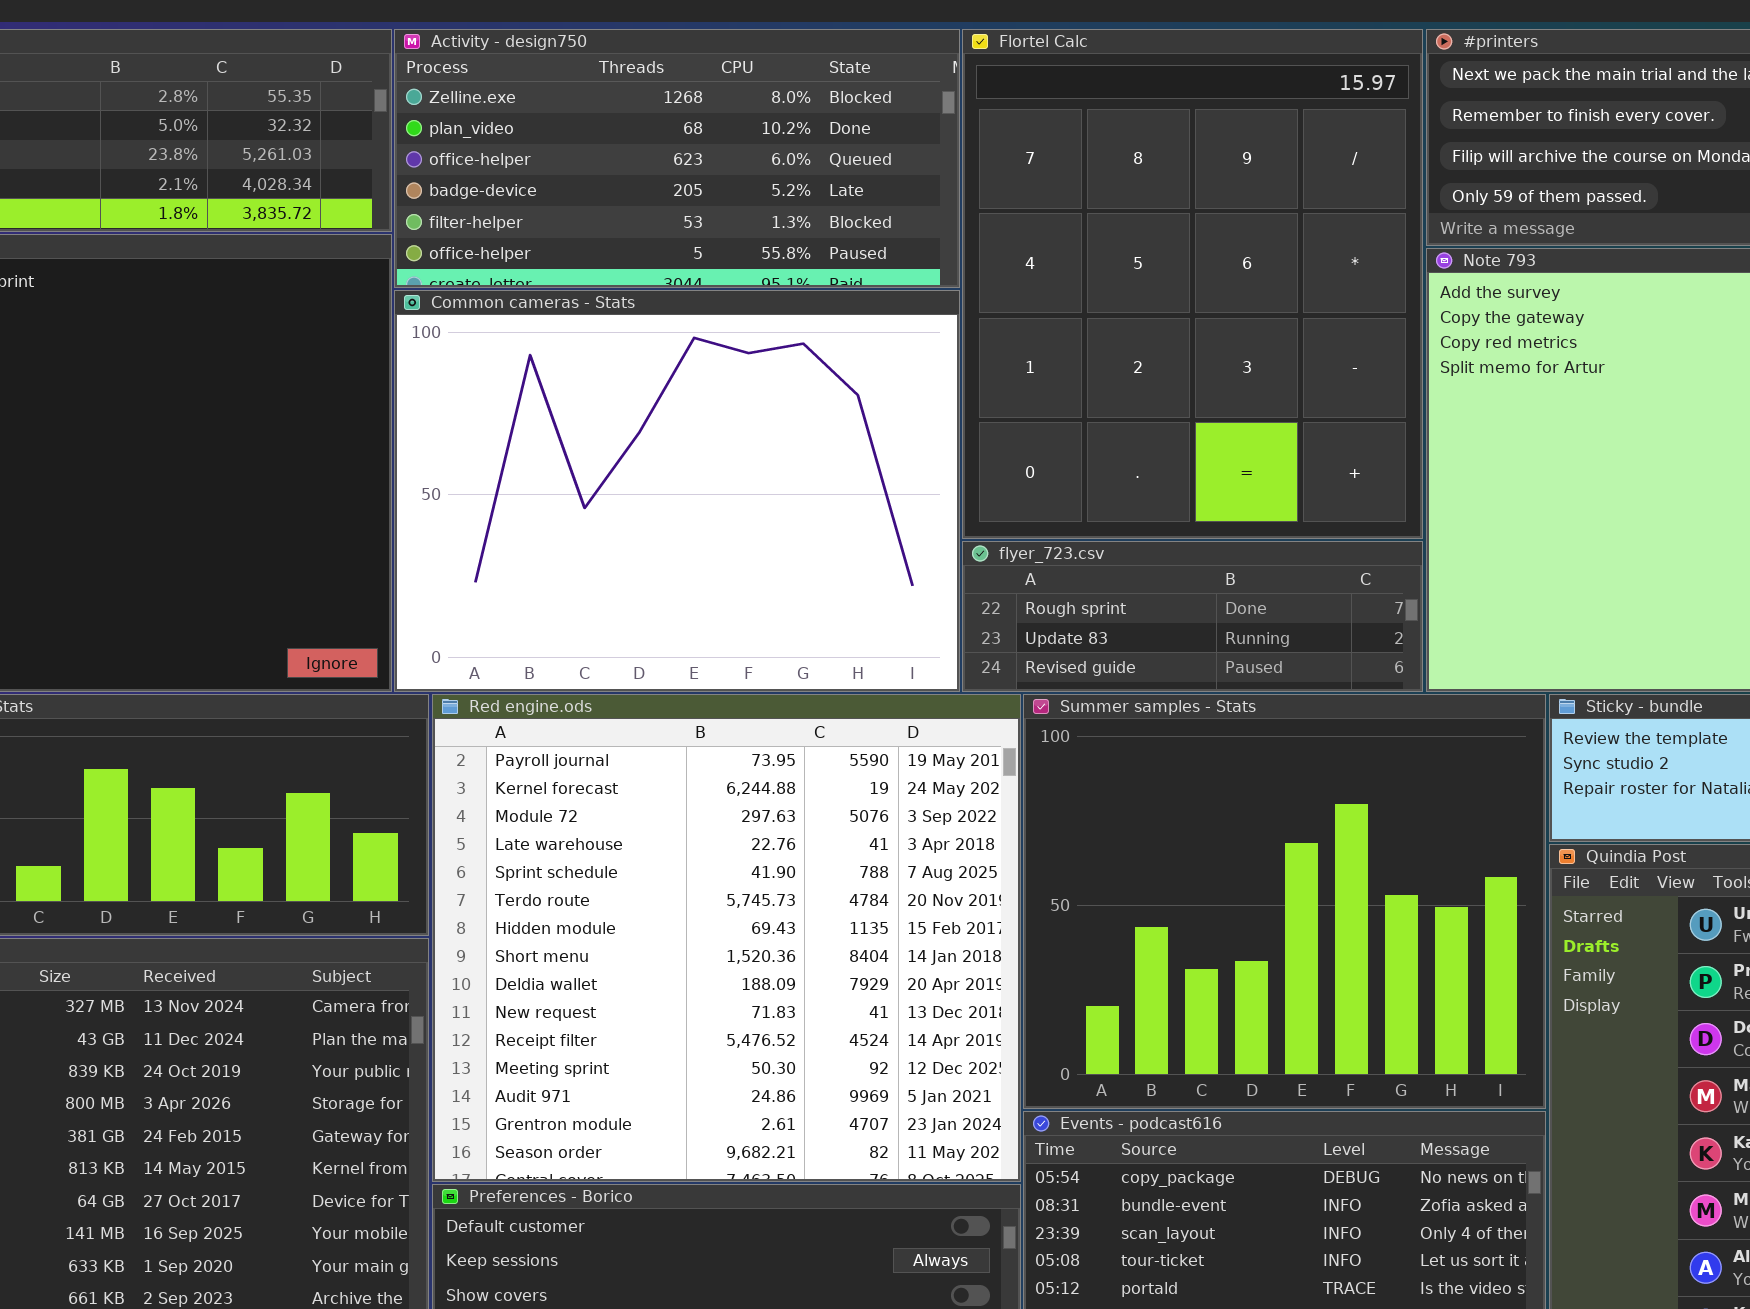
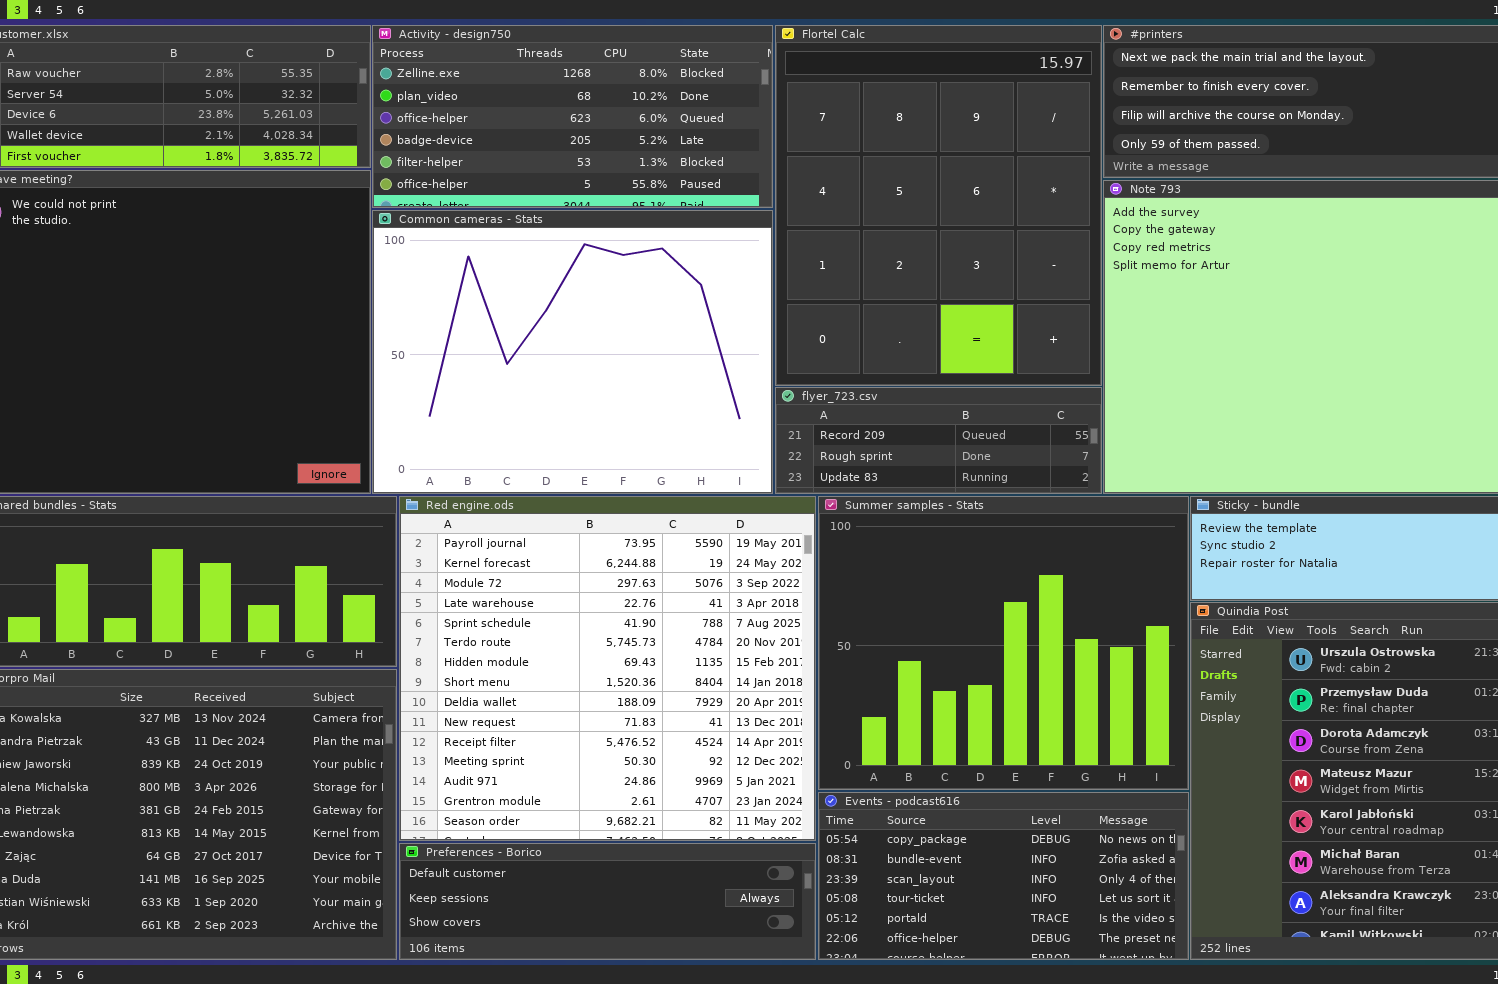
flyer_723.csv: [962,541,1423,692] -> [775,387,1102,494], scrolled up 1 row

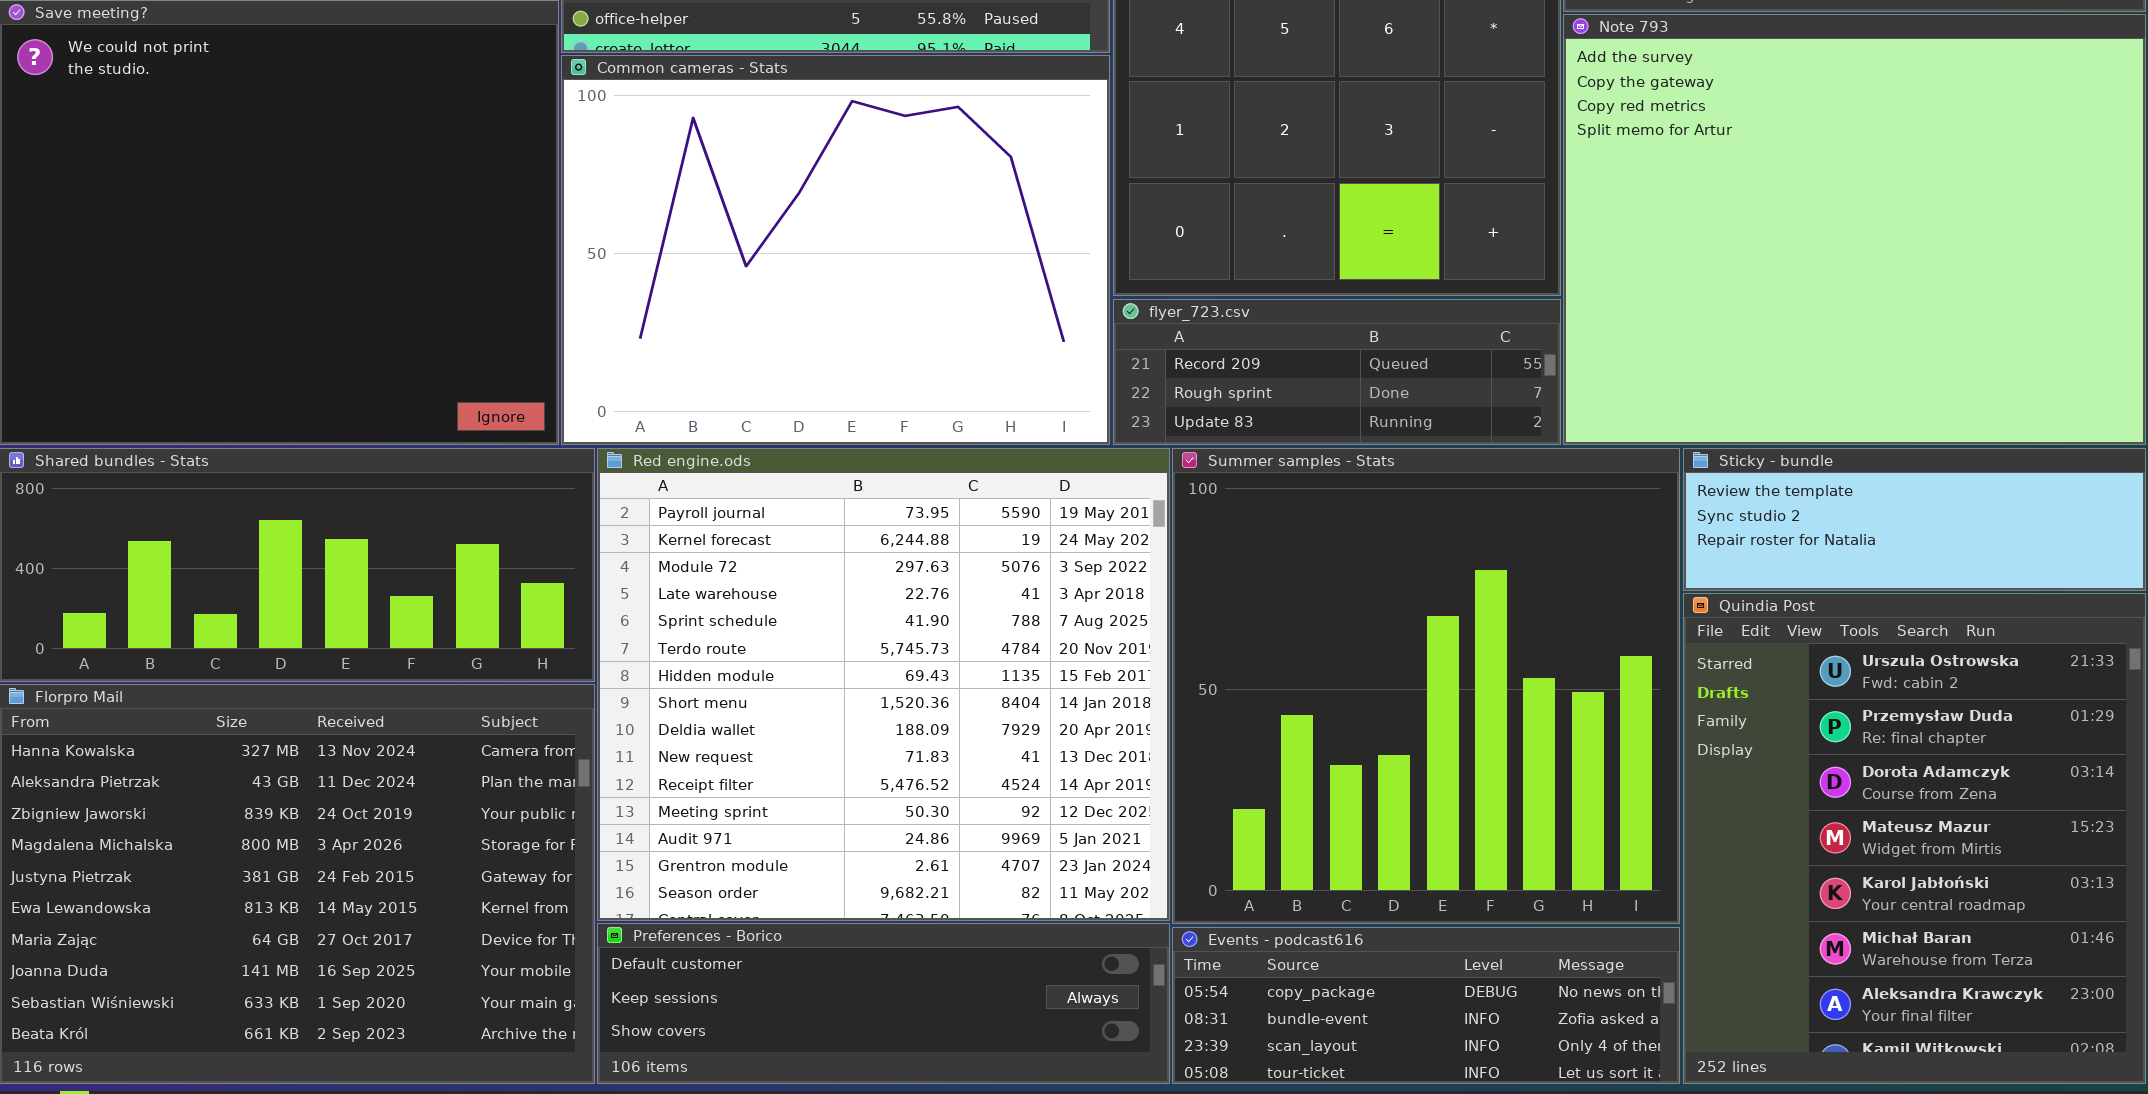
Summer samples - Stats: [818,496,1189,790] -> [1172,448,1680,924], resized
Events - podcast616: [818,792,1189,960] -> [1172,927,1680,1084], resized

